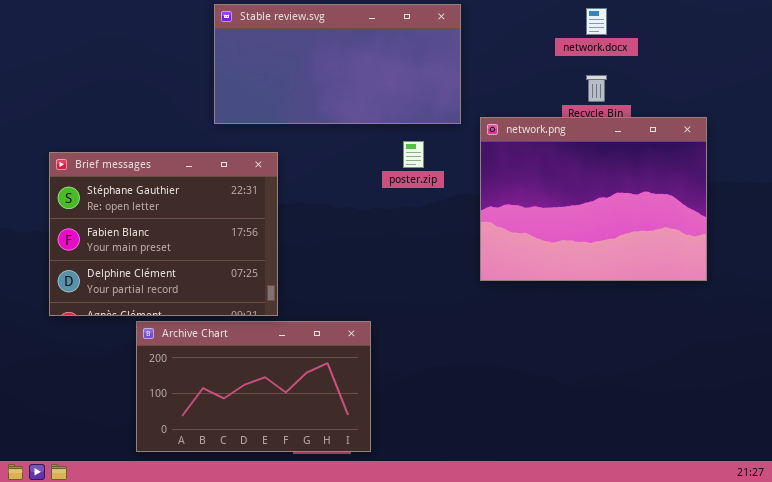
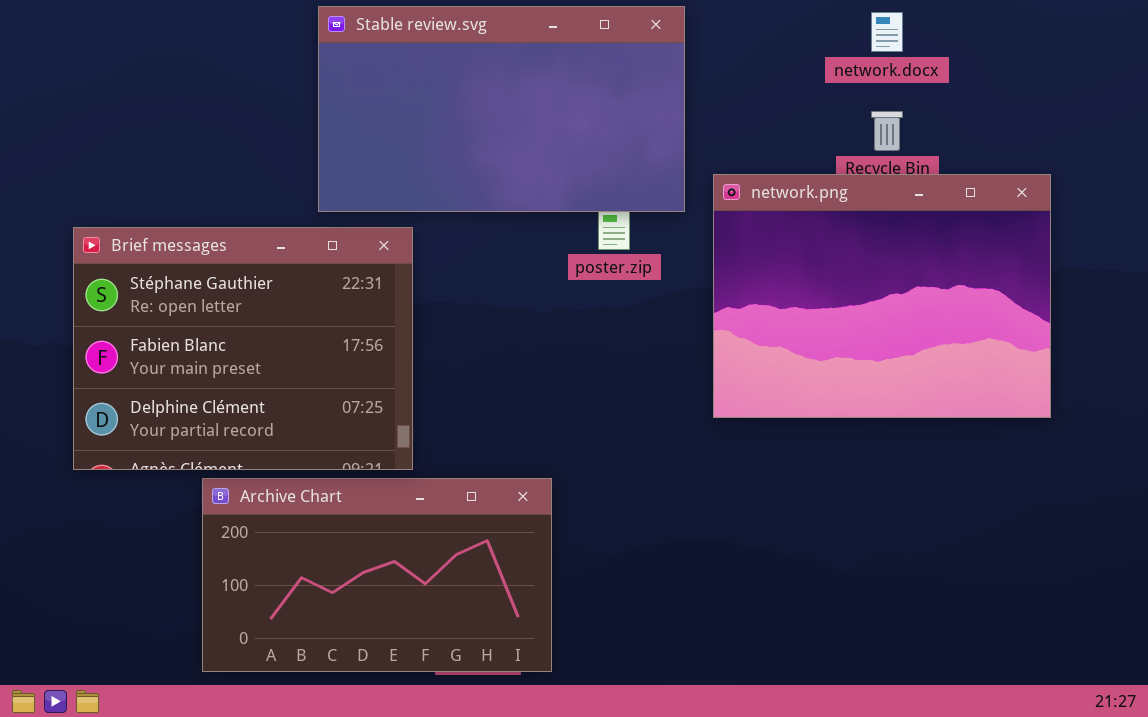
Stable review.svg: [214,4,461,124] -> [318,6,685,212], resized

